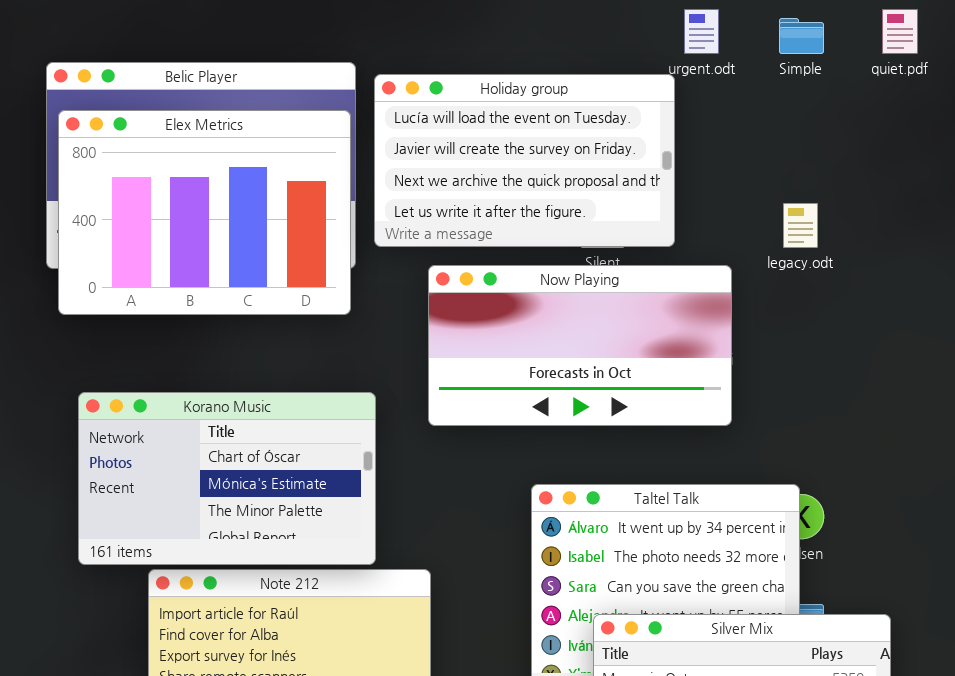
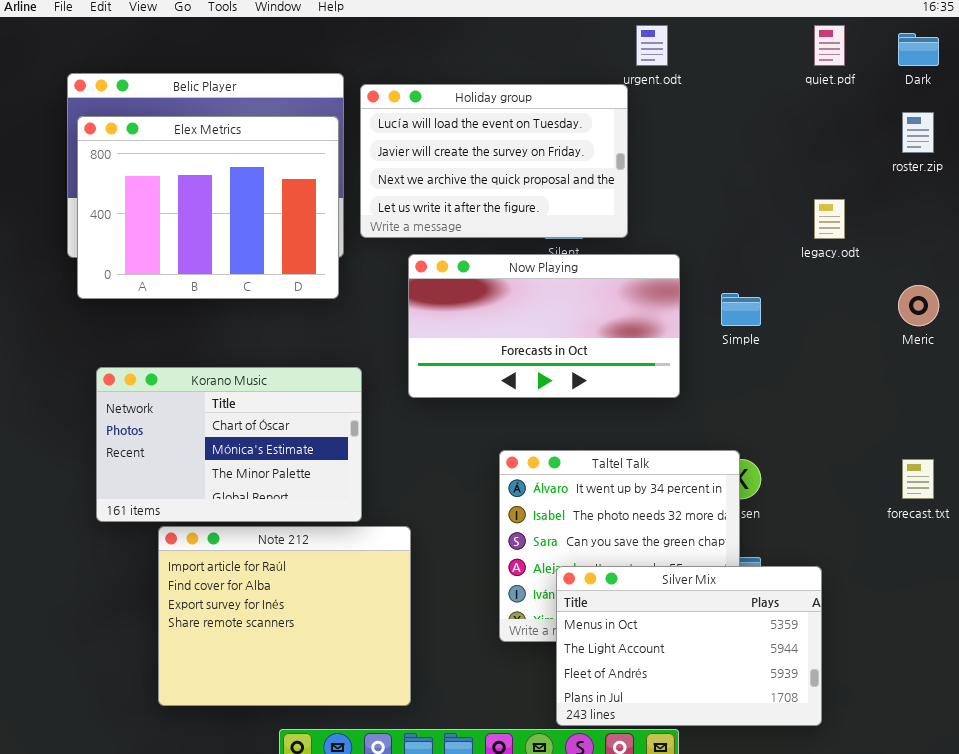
Simple: [779,18,824,54] -> [721,293,761,326], moved
legacy.odt: [783,203,818,248] -> [814,199,845,239], moved

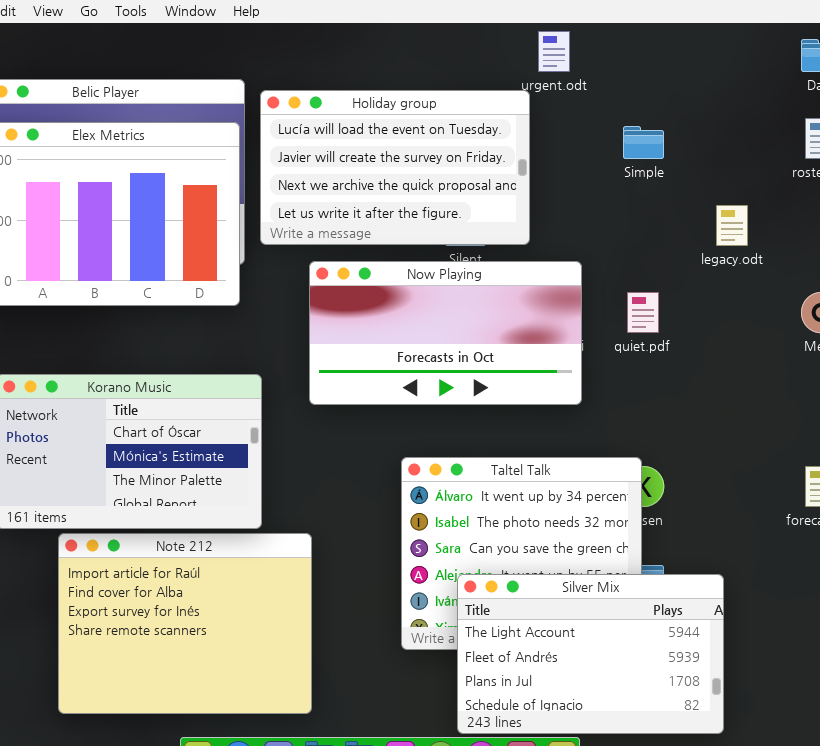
quiet.pdf: [814,25,845,66] -> [627,292,659,333], moved
Simple: [721,293,761,326] -> [623,126,664,159], moved
Silver Mix: [556,566,822,726] -> [457,574,724,734], scrolled down 1 row

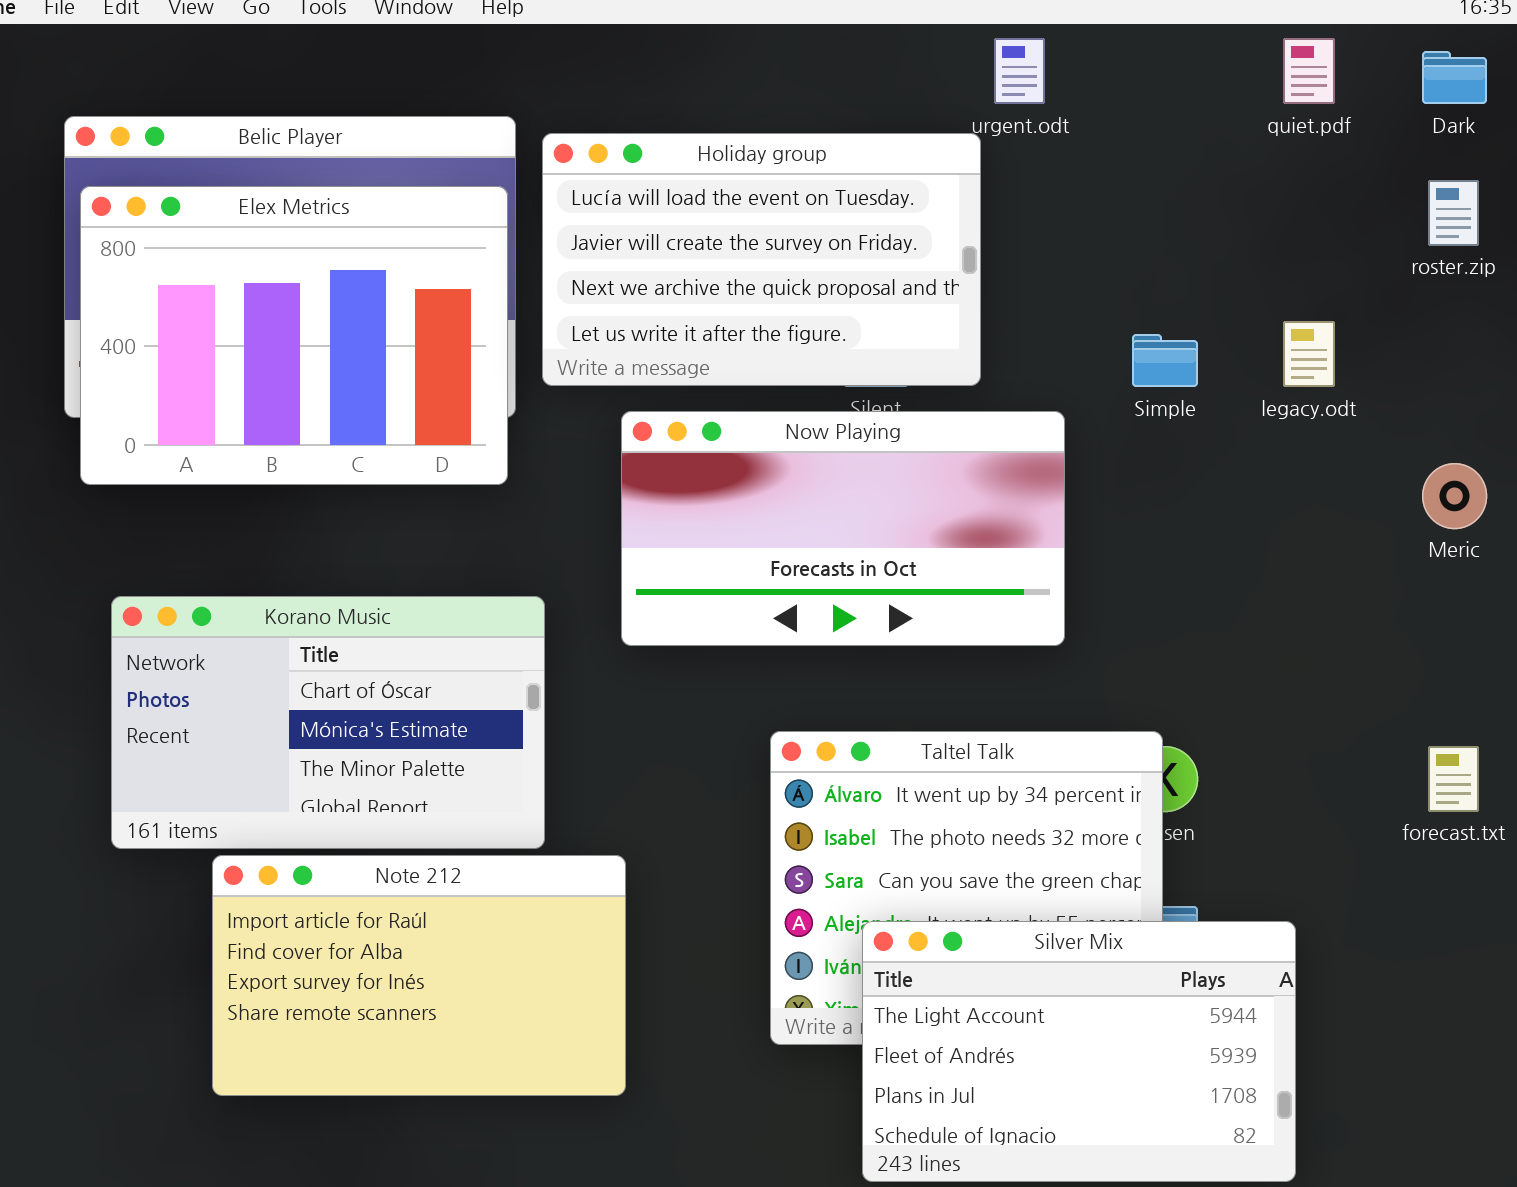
Simple: [623,126,664,159] -> [1132,334,1198,387], moved
quiet.pdf: [627,292,659,333] -> [1283,38,1335,104], moved
Note 212: [58,533,312,714] -> [212,855,626,1096], resized

